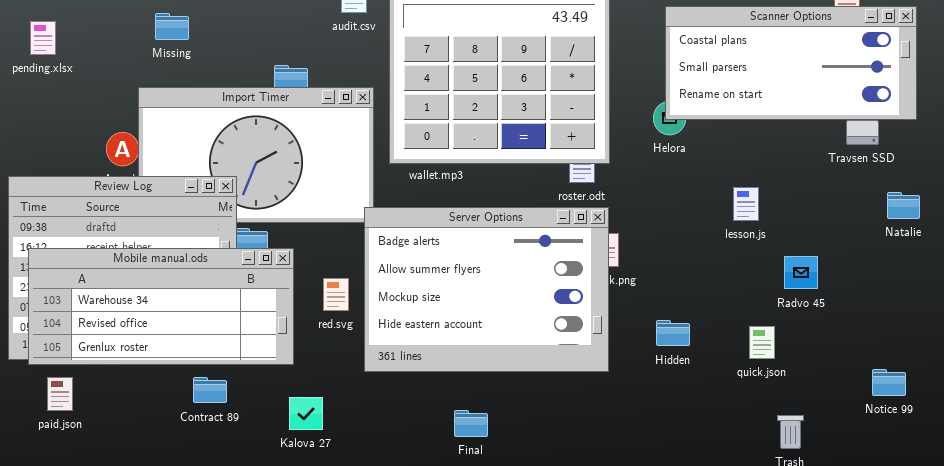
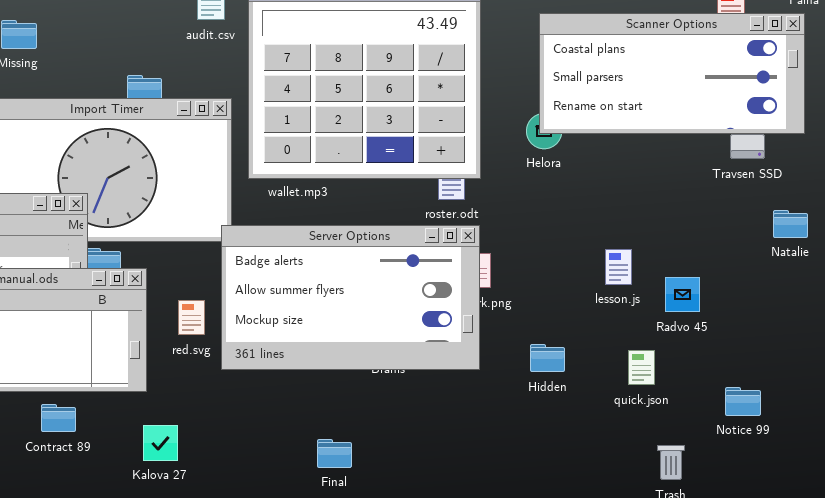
lesson.js: [733,187,759,221] -> [605,249,632,285], moved
Server Options: [364,207,609,372] -> [221,225,480,370], resized
Notice 99: [872,369,906,396] -> [725,387,761,416], moved

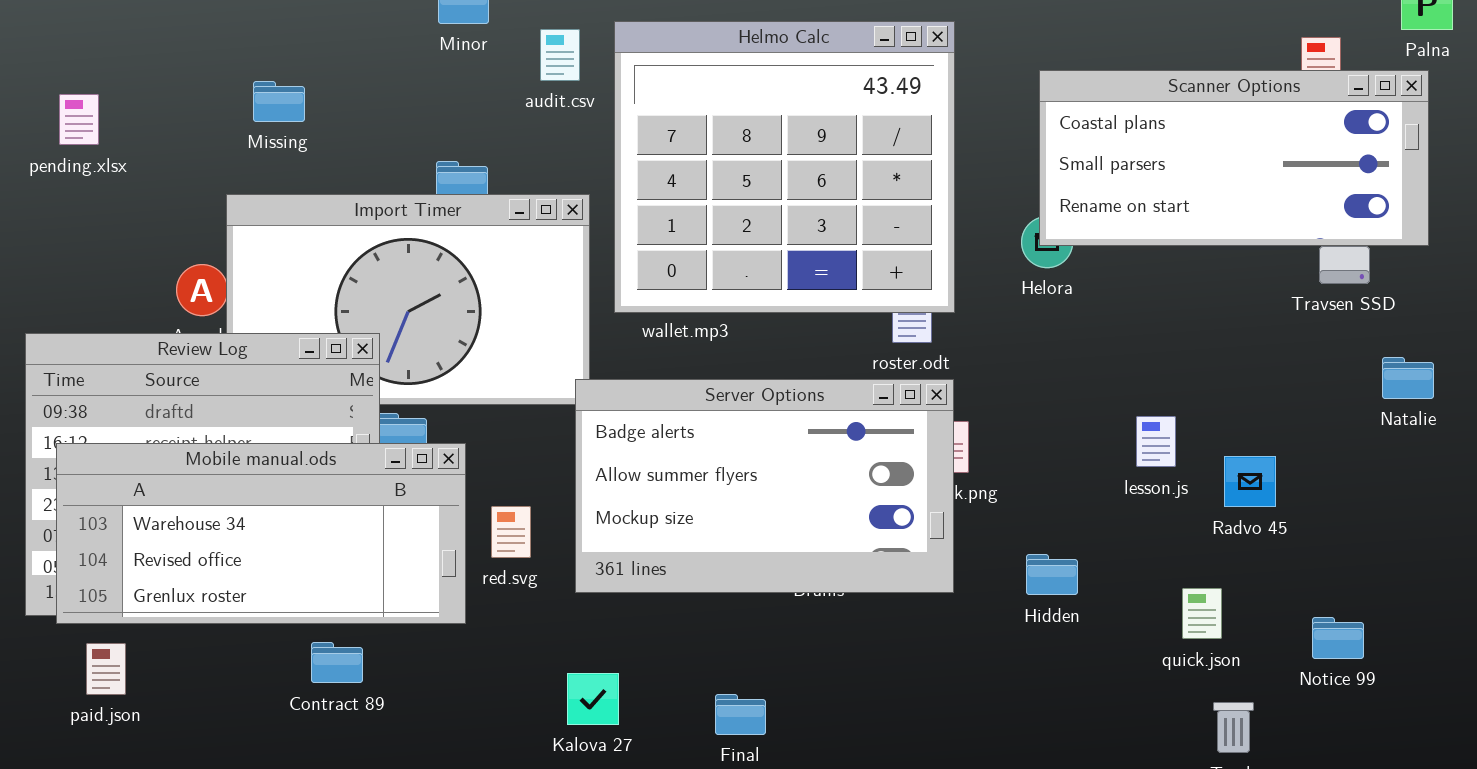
red.svg: [178,300,205,335] -> [491,506,531,558], moved
quick.json: [628,350,655,385] -> [1182,588,1222,639], moved
Kalova 27: [143,425,178,461] -> [567,673,619,725], moved

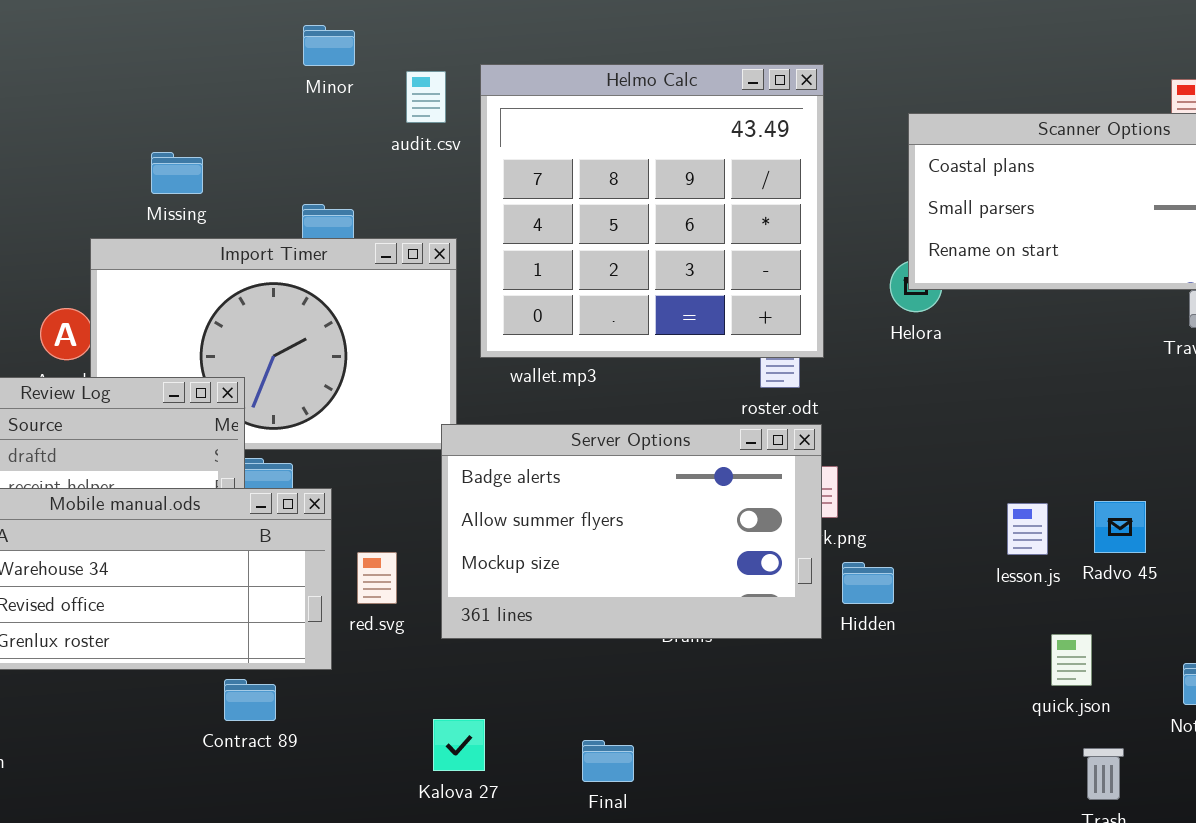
Missing: [253,81,305,122] -> [151,152,203,194], moved
lesson.js: [1136,416,1176,467] -> [1007,503,1048,555], moved
Hidden: [1026,554,1078,595] -> [842,562,894,604], moved
Contract 89: [311,642,363,683] -> [224,679,276,721], moved

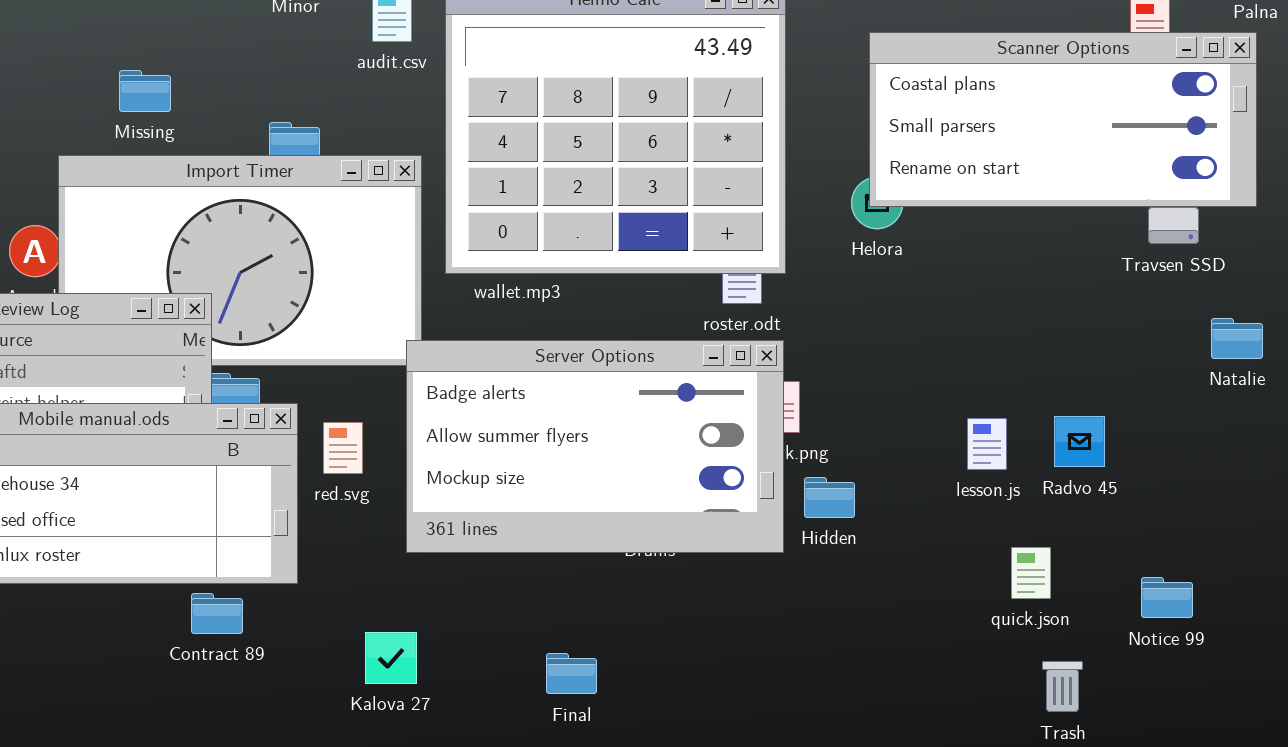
red.svg: [357,552,397,604] -> [323,422,363,474], moved
Kalova 27: [433,719,485,771] -> [365,632,417,684], moved

